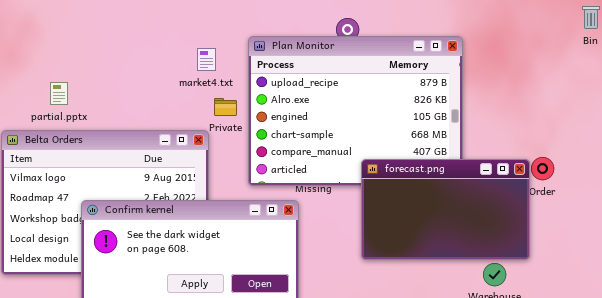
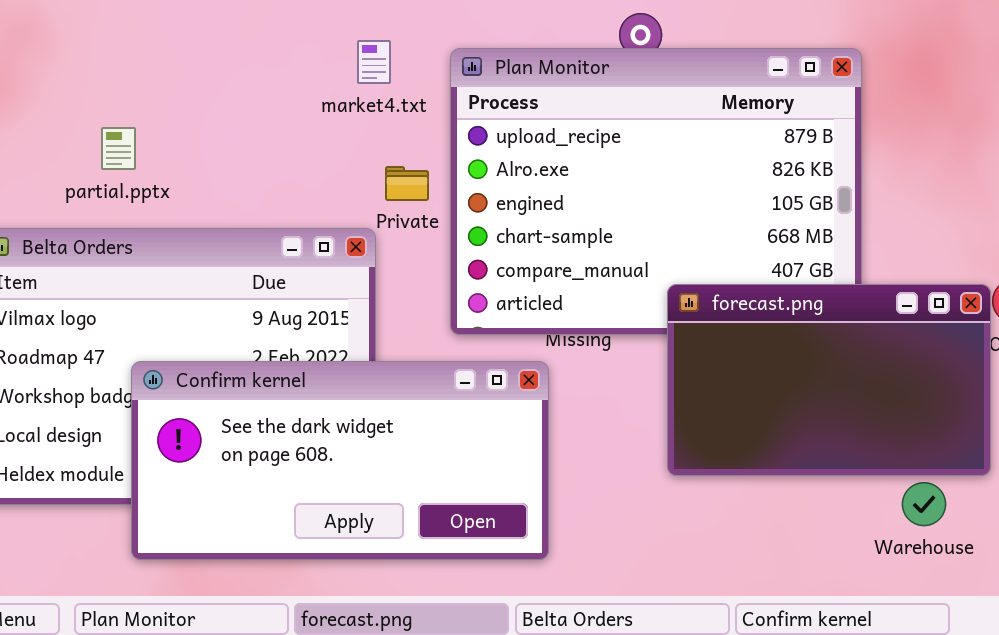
market4.txt: [197,48,216,71] -> [357,40,391,84], moved
partial.pptx: [50,82,68,105] -> [101,127,136,170], moved

